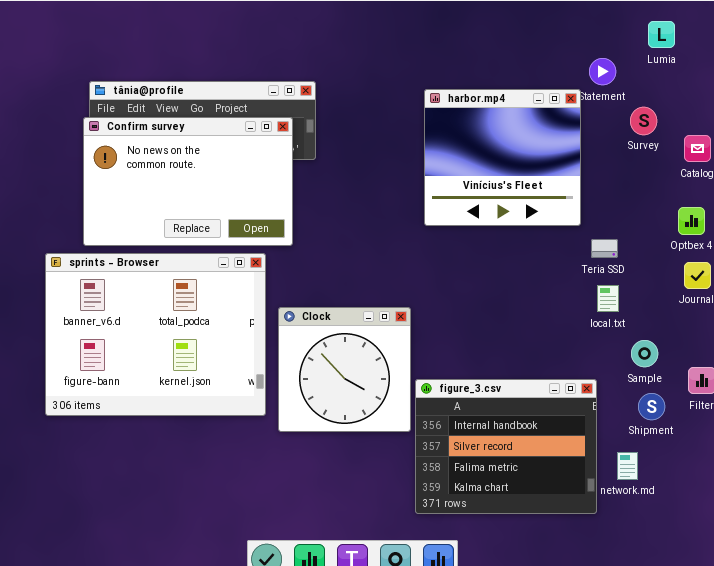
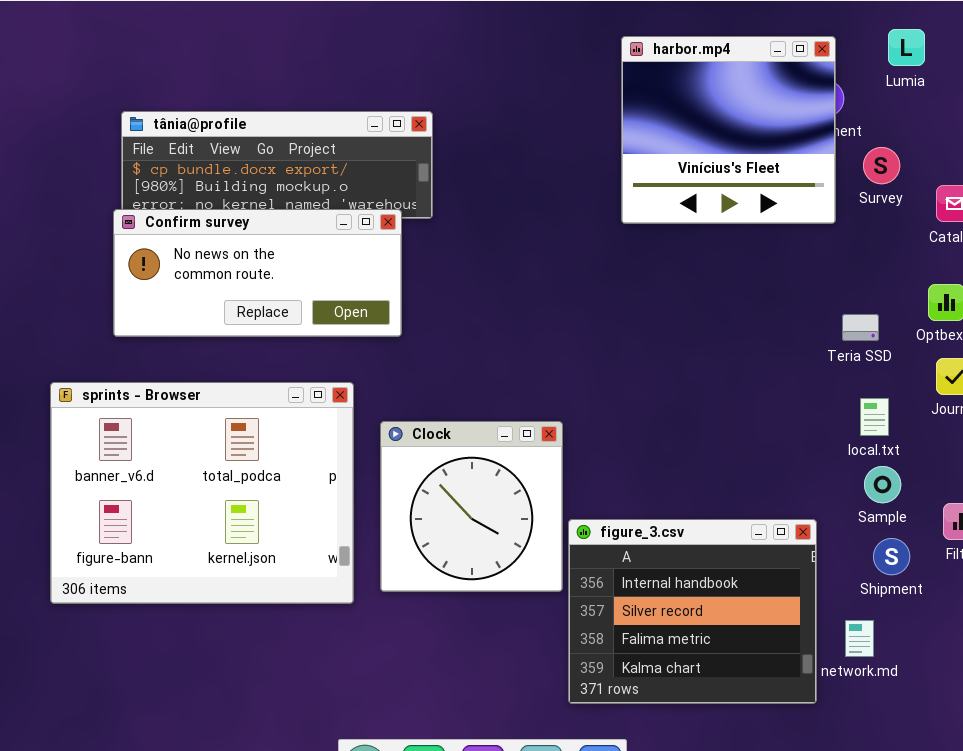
harbor.mp4: [424,89,581,226] -> [621,36,836,224], moved
Confirm survey: [83,117,293,246] -> [113,209,402,337], resized
Teria SSD: [591,239,618,258] -> [842,314,879,341], moved
sprints - Browser: [45,253,266,416] -> [50,382,354,604], moved
local.txt: [597,285,619,312] -> [860,398,889,436], moved

